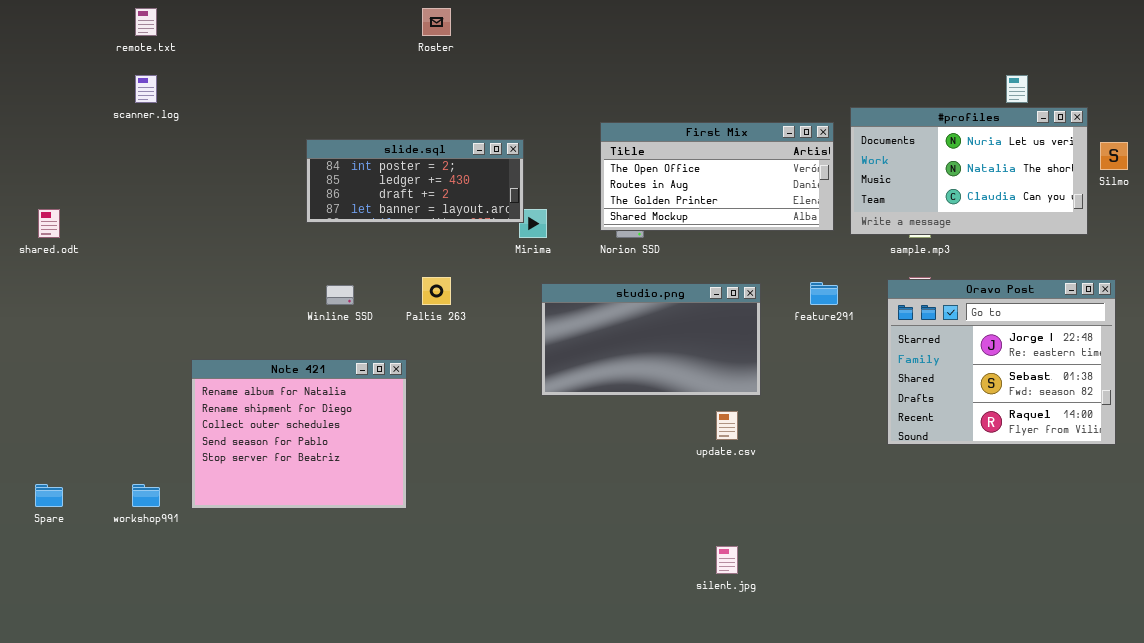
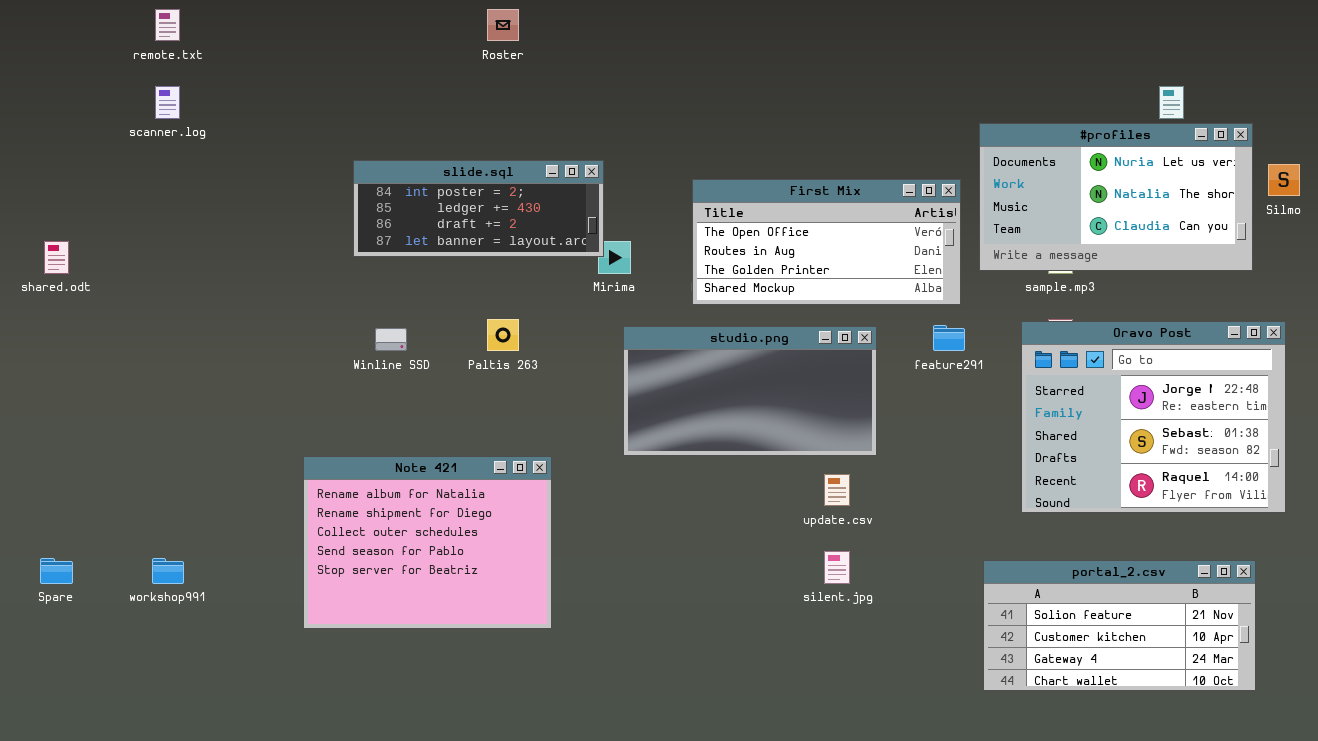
First Mix: [600,122,834,231] -> [692,179,961,305], moved
Note 421: [191,359,407,509] -> [303,456,552,629], moved
portal_2.csv: none -> [983,560,1256,691], opened
silent.jpg: [716,546,738,574] -> [824,551,850,584], moved

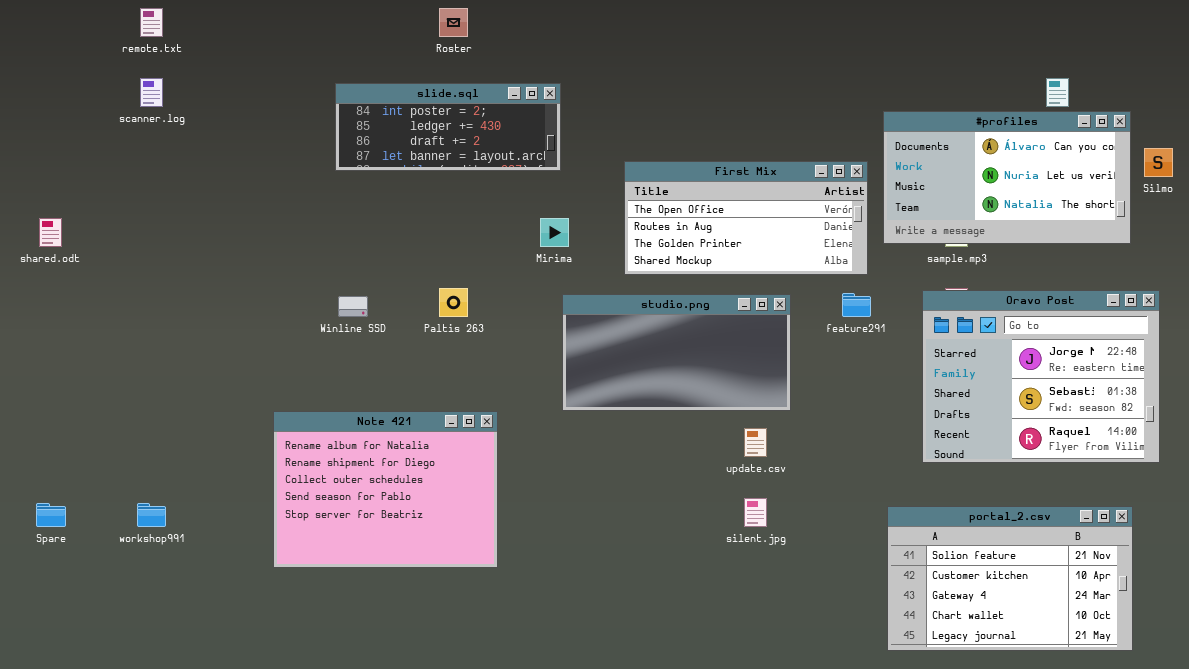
#profiles: [979,123,1253,271] -> [883,111,1131,244], scrolled up 1 row
slide.sql: [353,160,604,257] -> [335,83,561,171], moved
portal_2.csv: [983,560,1256,691] -> [887,506,1133,651], resized

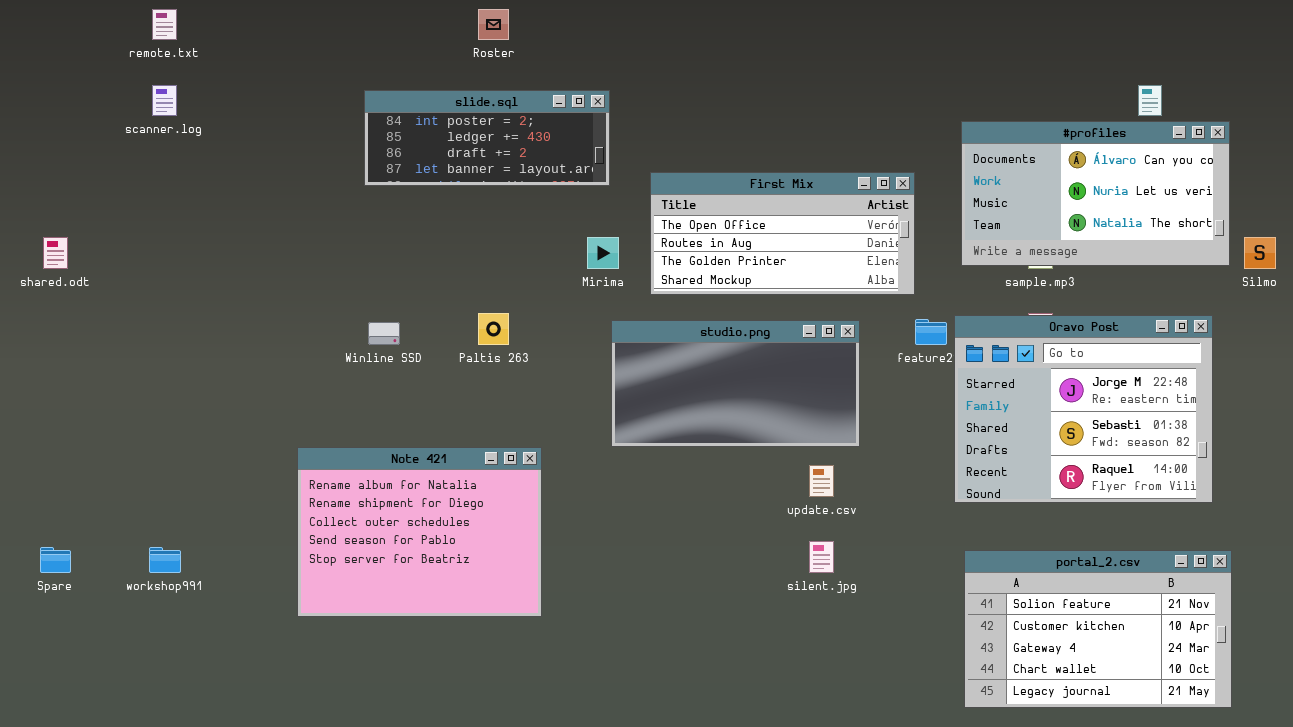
Silmo: [1144,148,1173,177] -> [1244,237,1276,269], moved
First Mix: [624,161,868,275] -> [650,172,915,295], moved
Oravo Post: [922,290,1160,463] -> [954,315,1213,503], moved

